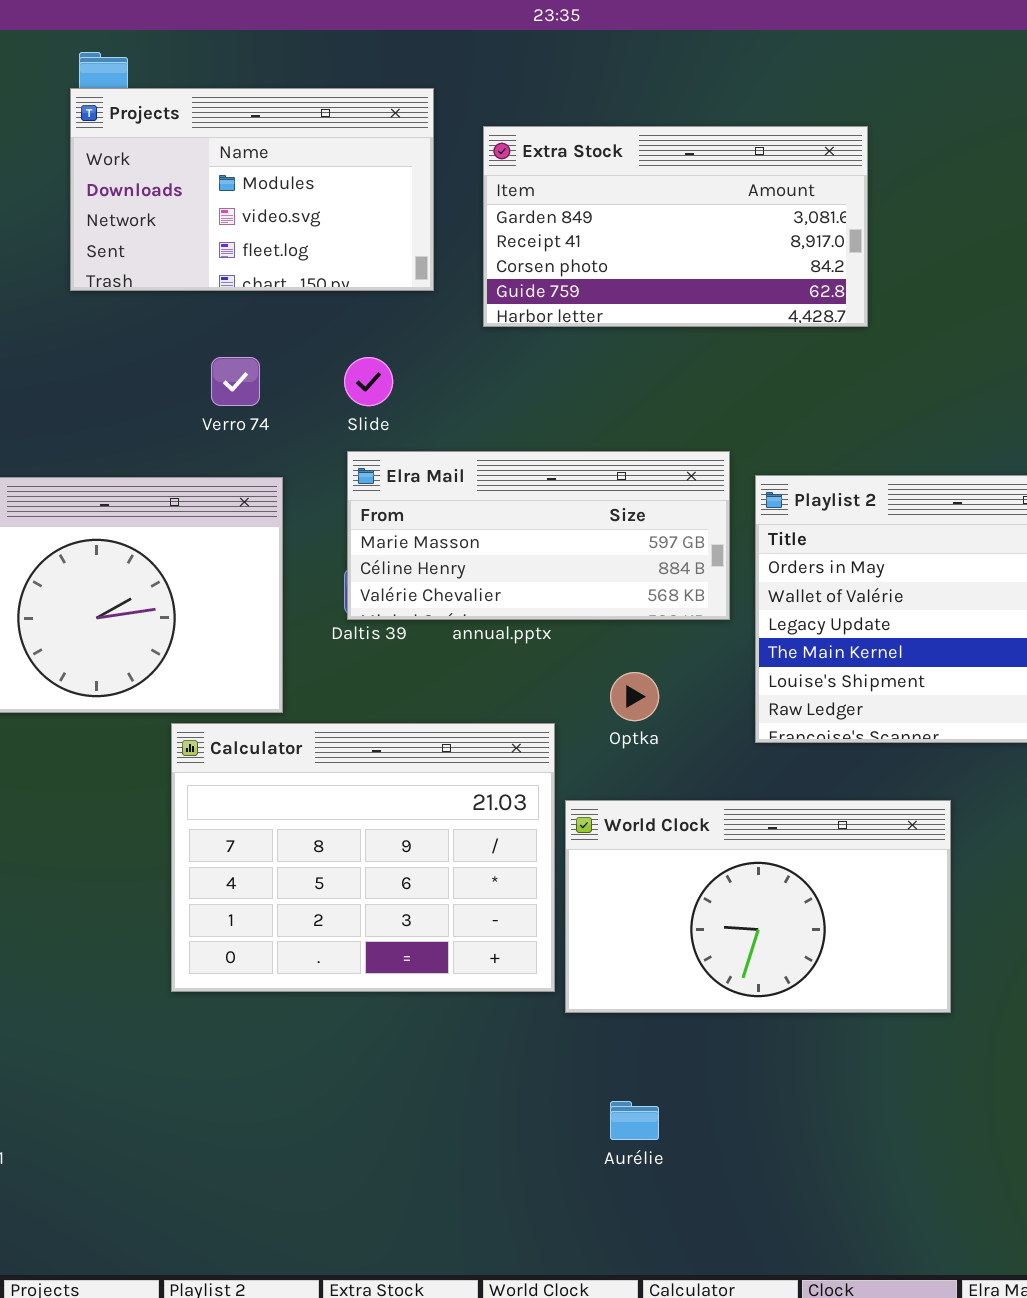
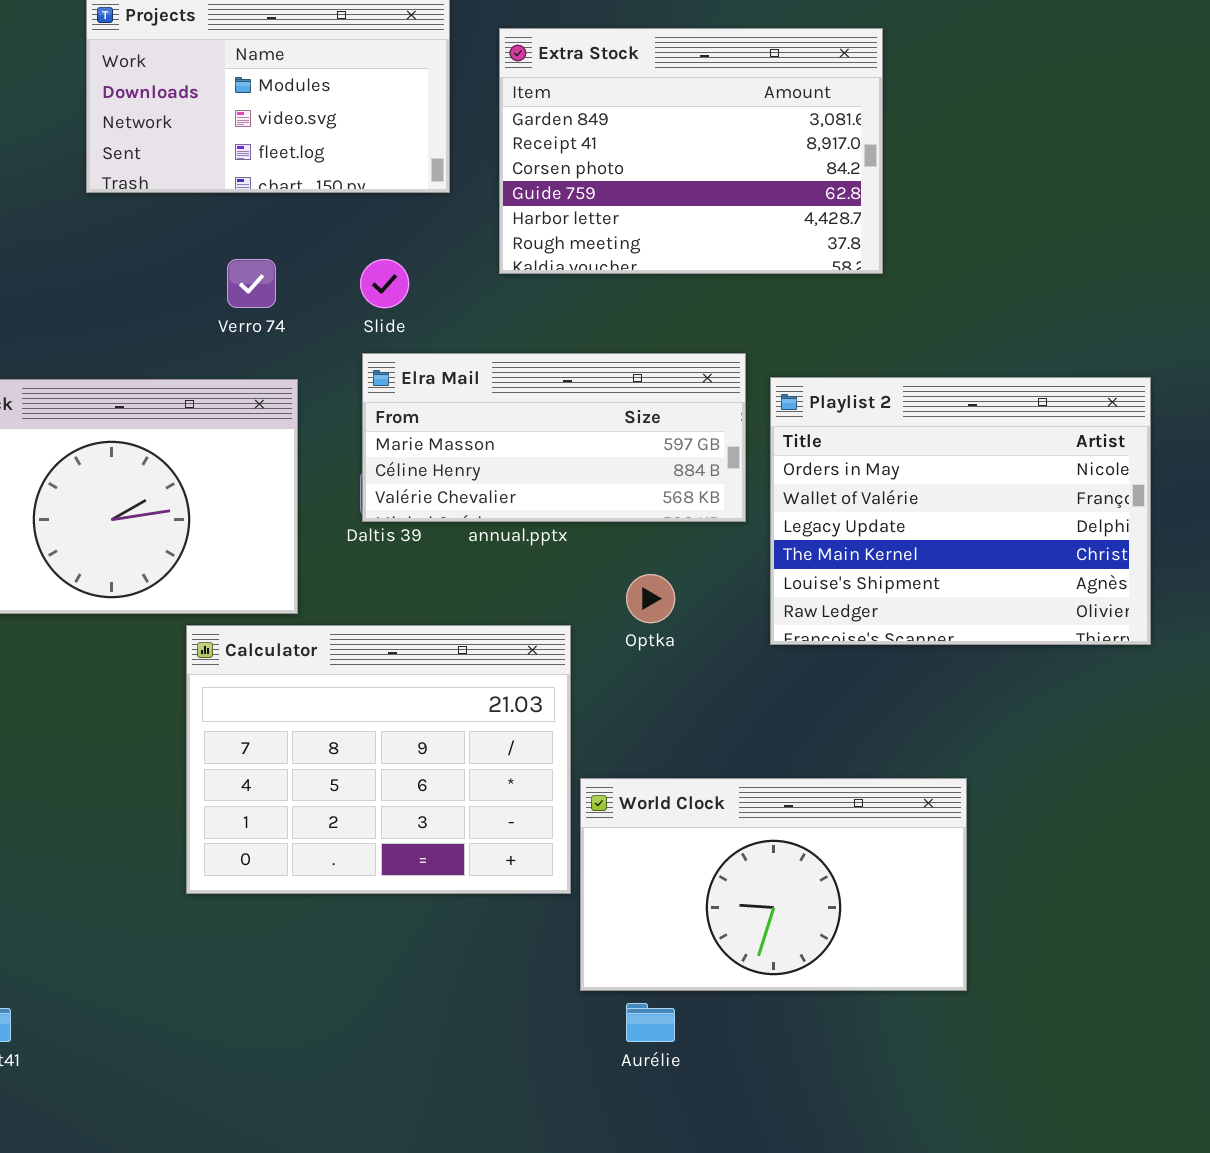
Extra Stock: [483,126,868,327] -> [499,28,883,274], resized
World Clock: [565,800,951,1013] -> [580,778,967,991], moved

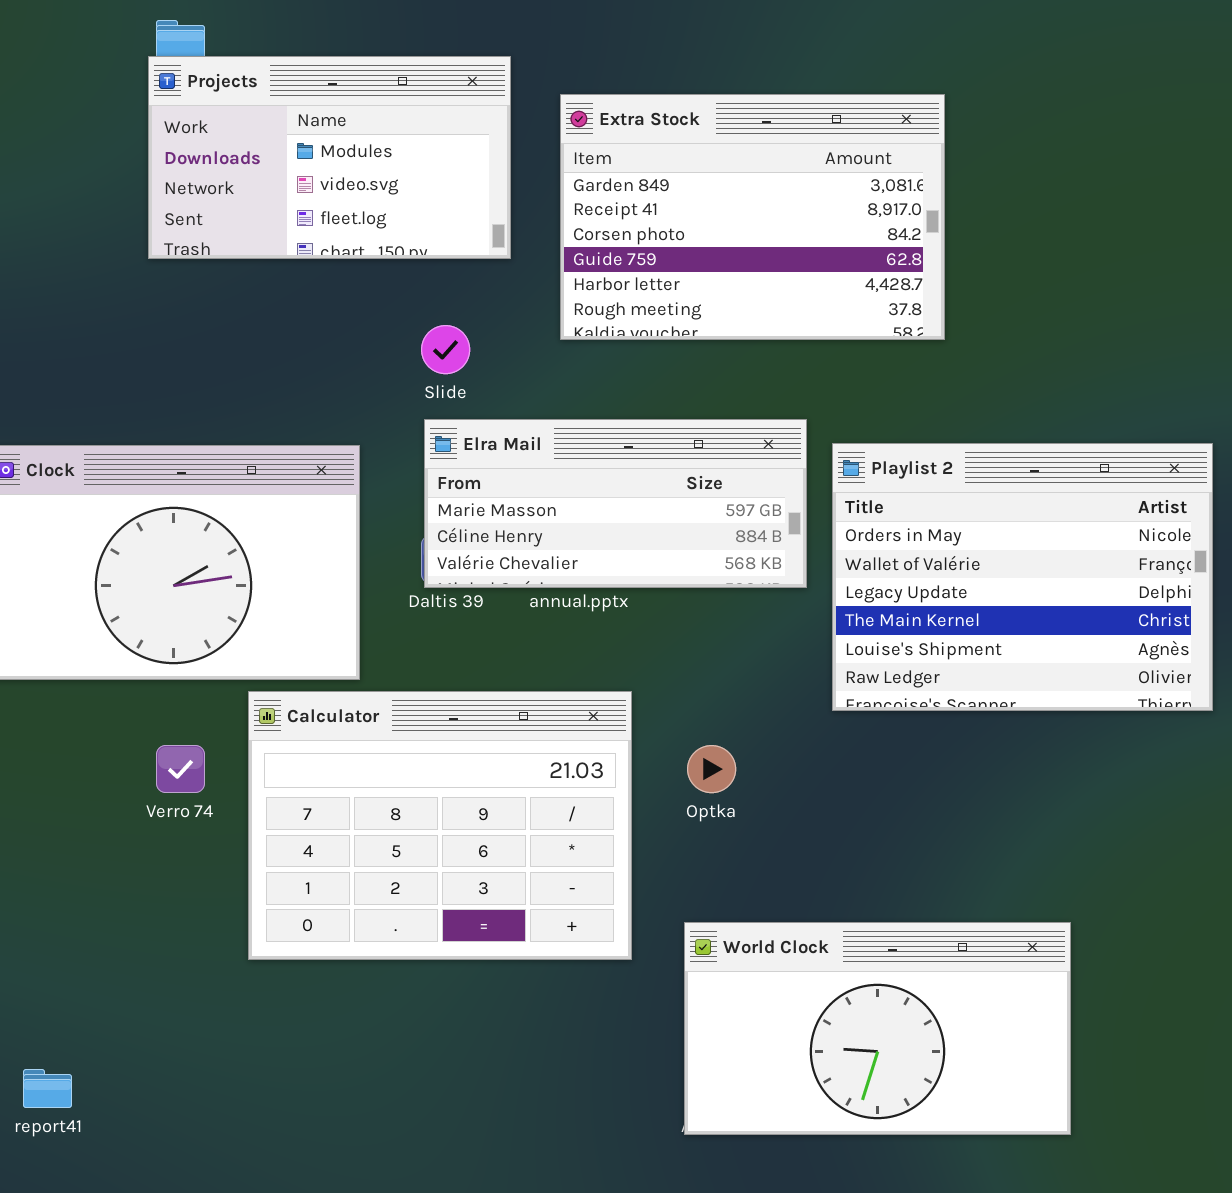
Verro 74: [227,259,276,308] -> [156,745,205,793], moved
Optka: [626,574,675,623] -> [687,745,736,793], moved
World Clock: [580,778,967,991] -> [684,922,1071,1135], moved

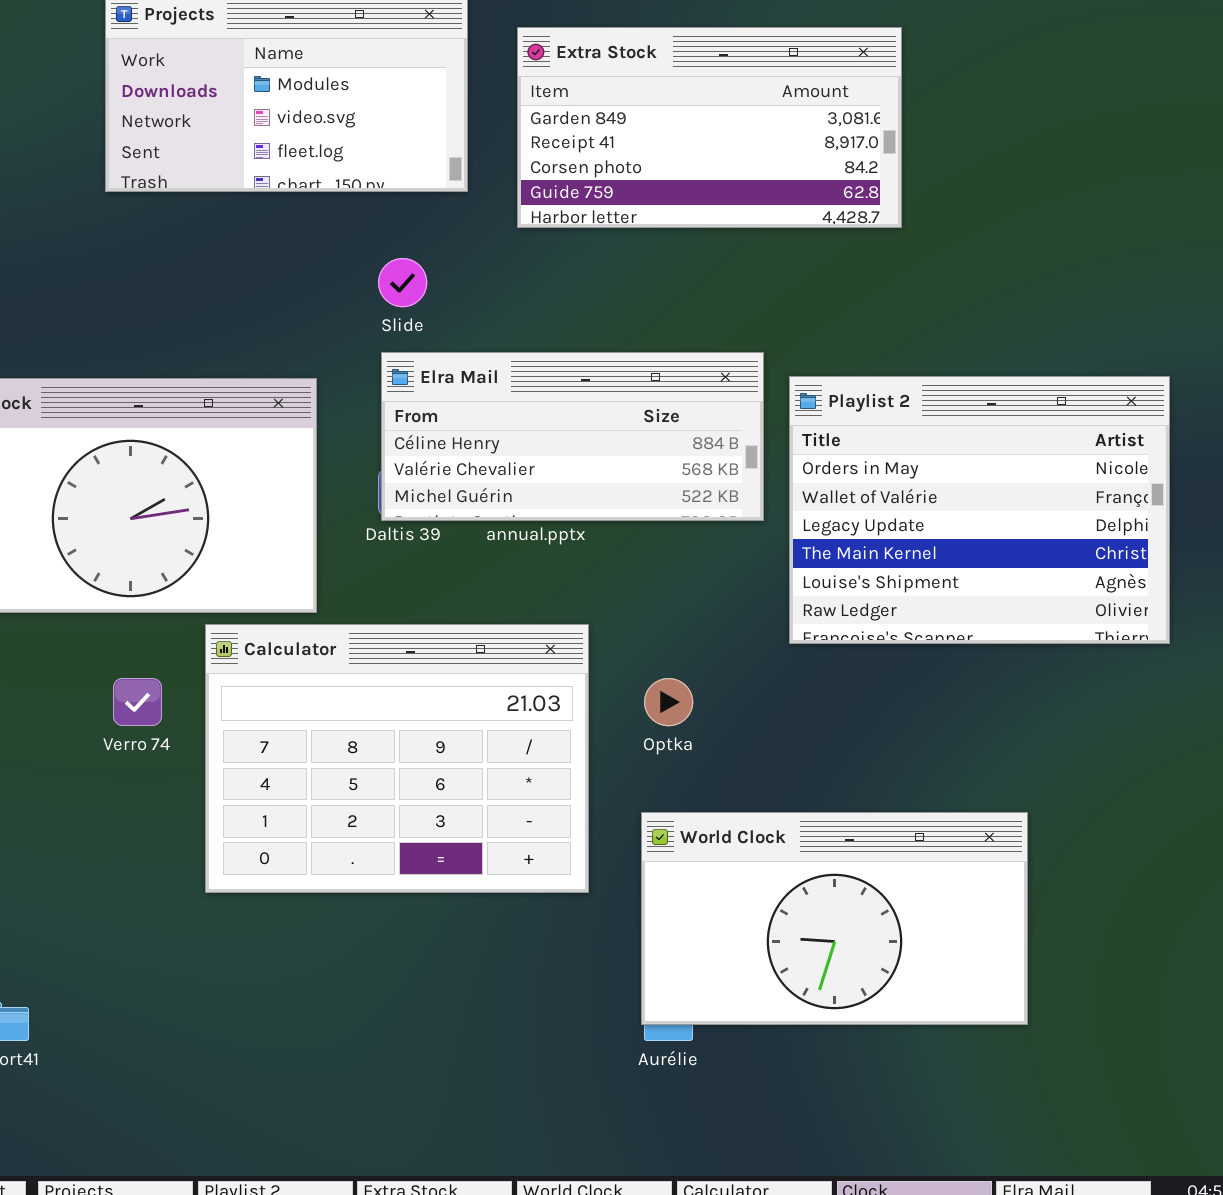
Extra Stock: [560,94,945,340] -> [517,27,902,228], resized
Elra Mail: [424,419,807,588] -> [381,352,764,521], scrolled down 1 row
World Clock: [684,922,1071,1135] -> [641,812,1028,1025], moved

